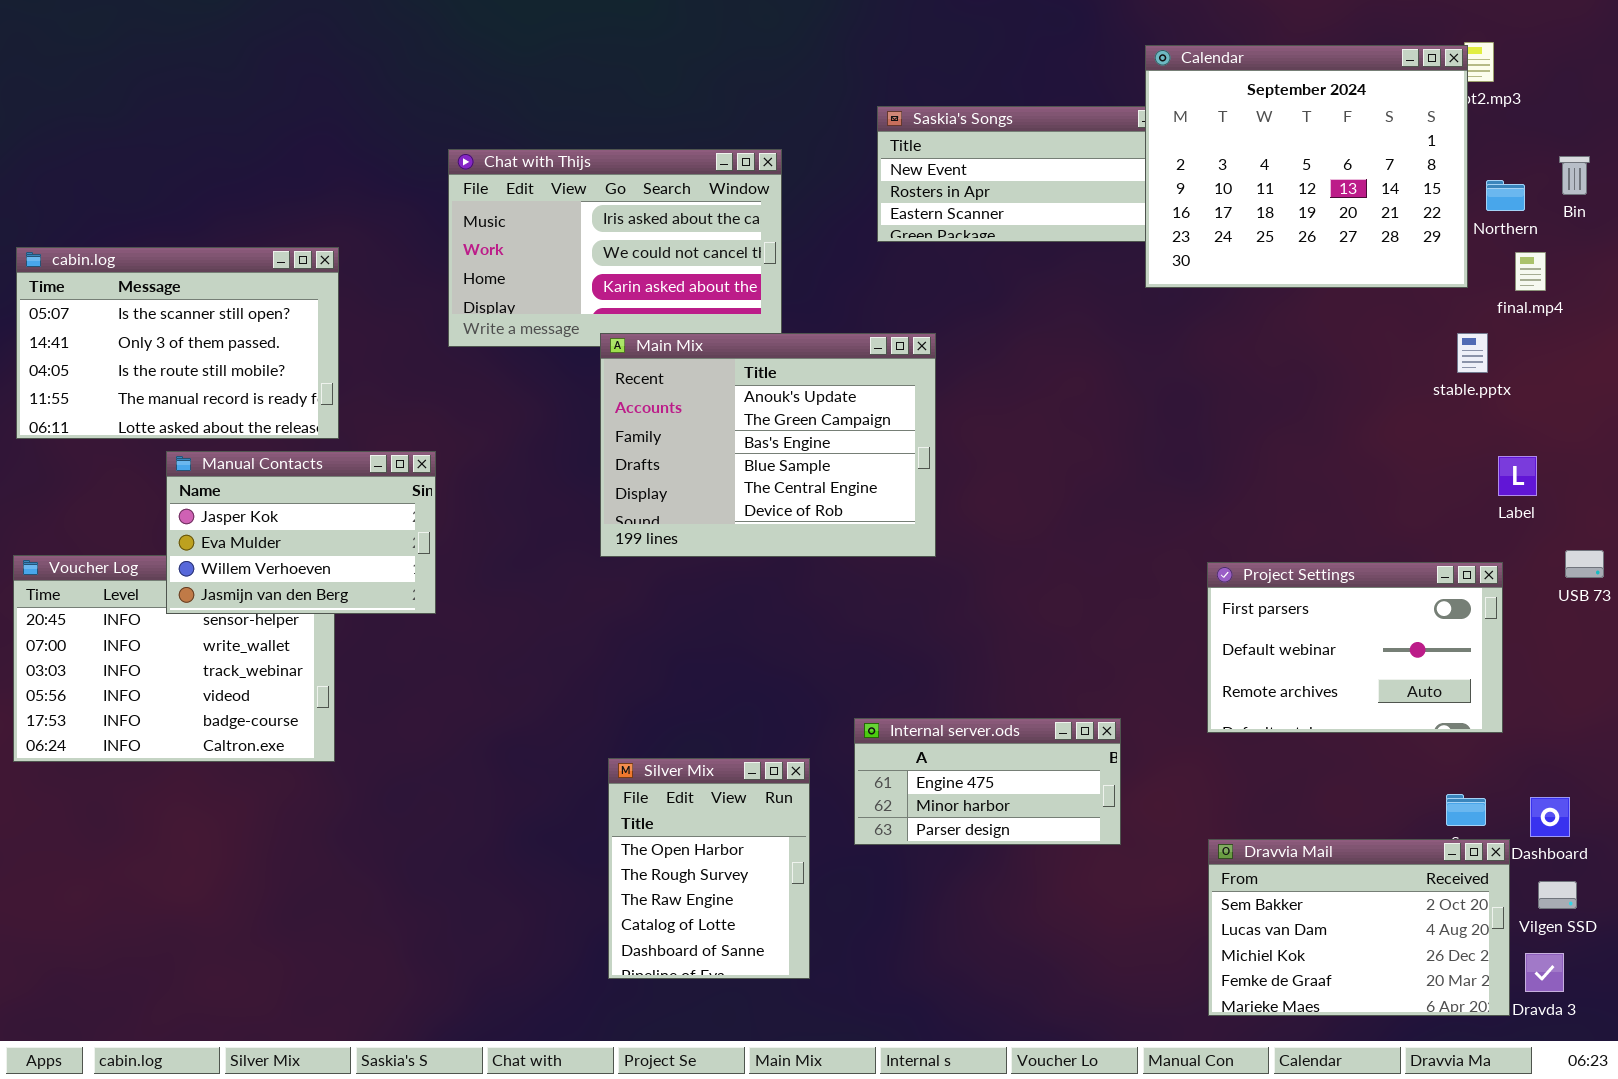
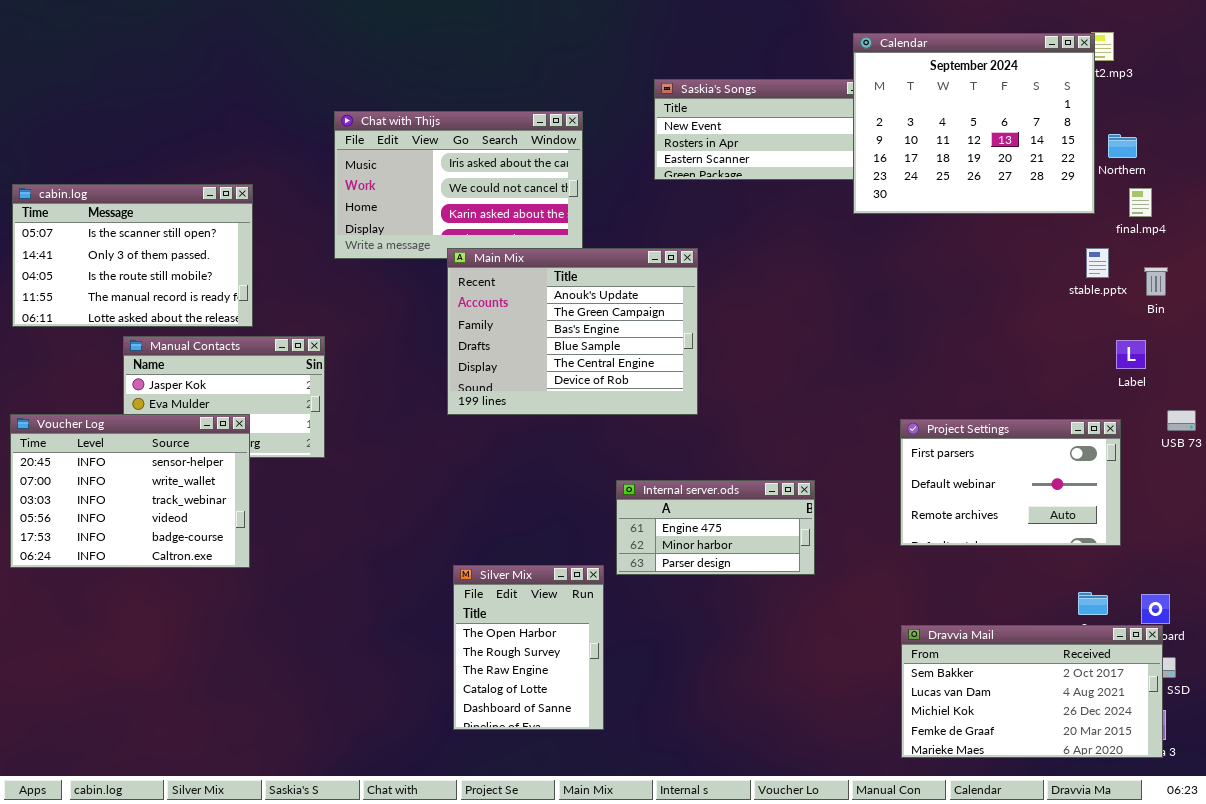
Bin: [1559,156,1590,195] -> [1144,267,1168,296], moved
Voucher Log: [13,555,335,762] -> [10,414,250,568], raised
Internal server.ods: [854,718,1121,845] -> [616,480,815,575], moved
Dravvia Mail: [1208,839,1510,1016] -> [901,625,1163,758], resized

